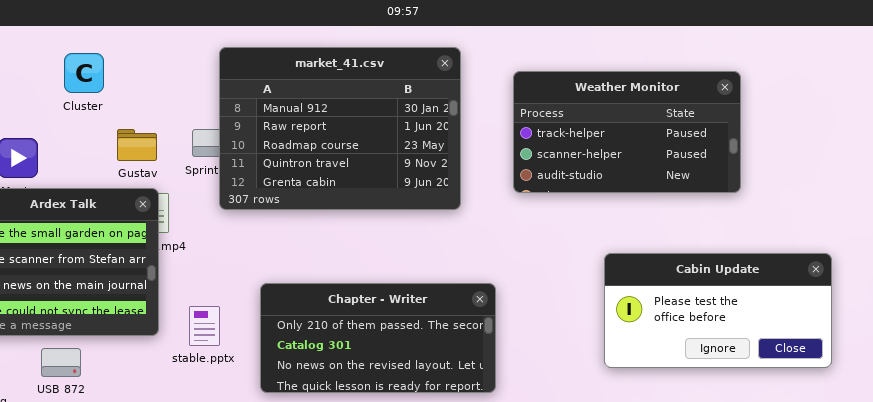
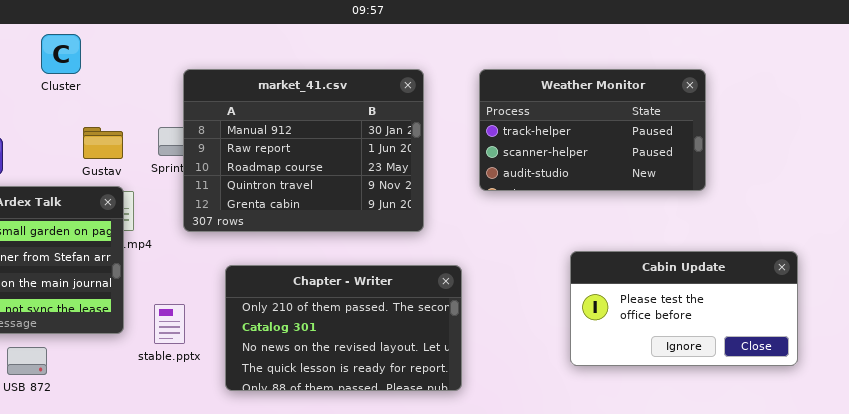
market_41.csv: [219,47,461,210] -> [183,69,424,232], moved
Cluster: [64,53,104,93] -> [41,34,81,74], moved
Chapter - Writer: [260,283,496,393] -> [225,265,462,391], resized

